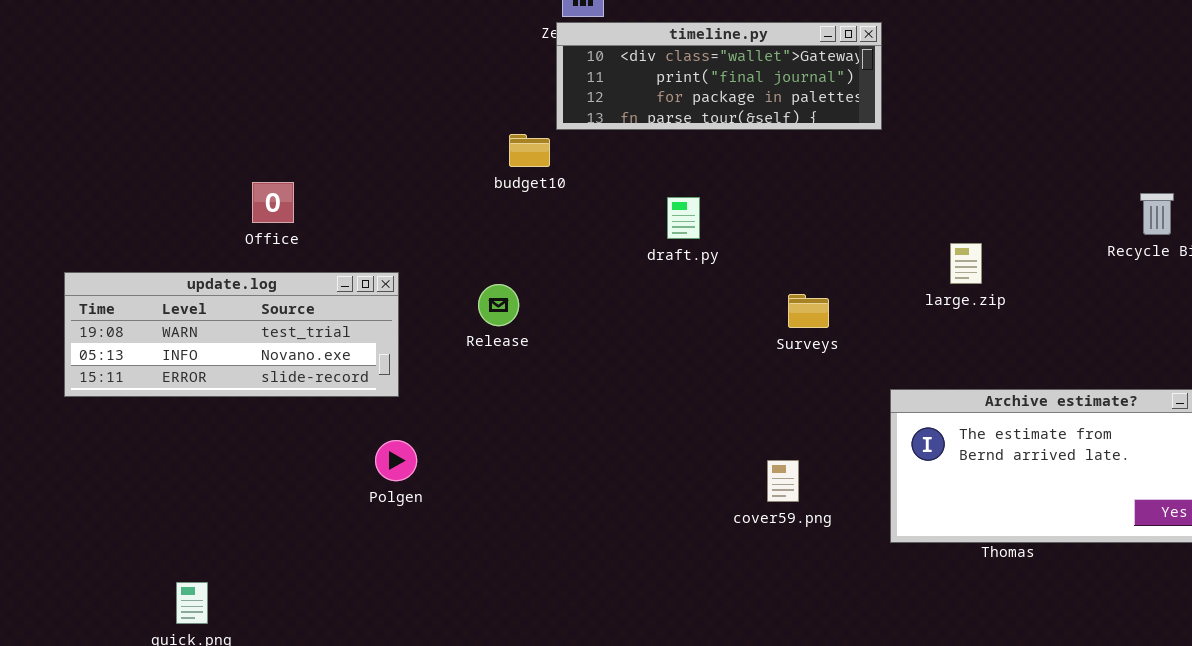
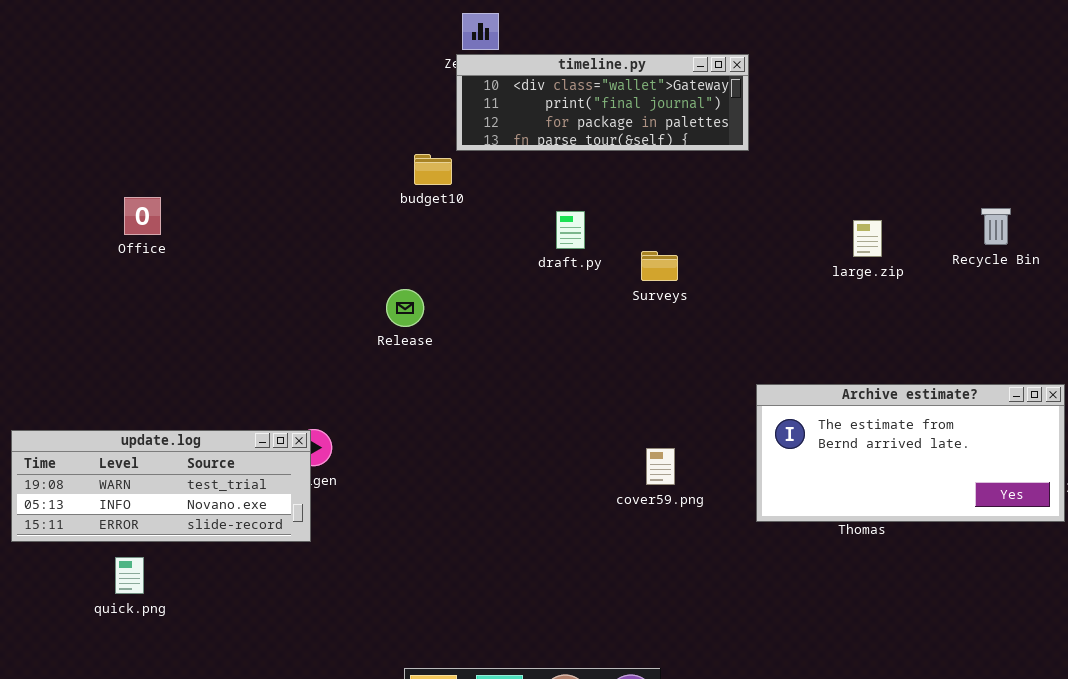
Office: [252,182,294,223] -> [124,197,161,235], moved
large.zip: [950,243,982,284] -> [853,220,882,257], moved
update.log: [64,272,399,397] -> [11,430,311,542], moved
Surveys: [788,294,829,328] -> [641,251,678,281], moved

